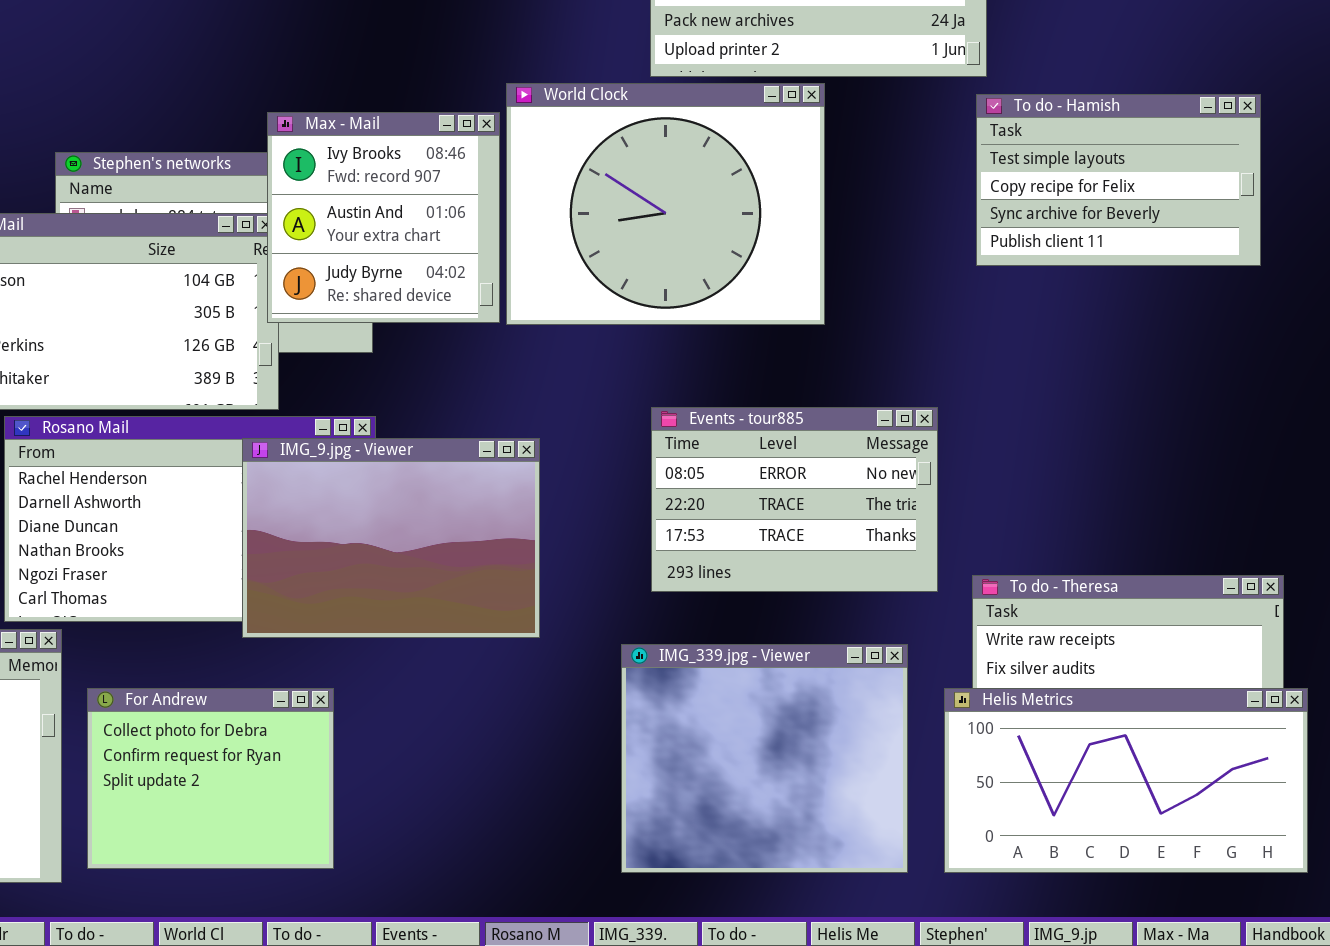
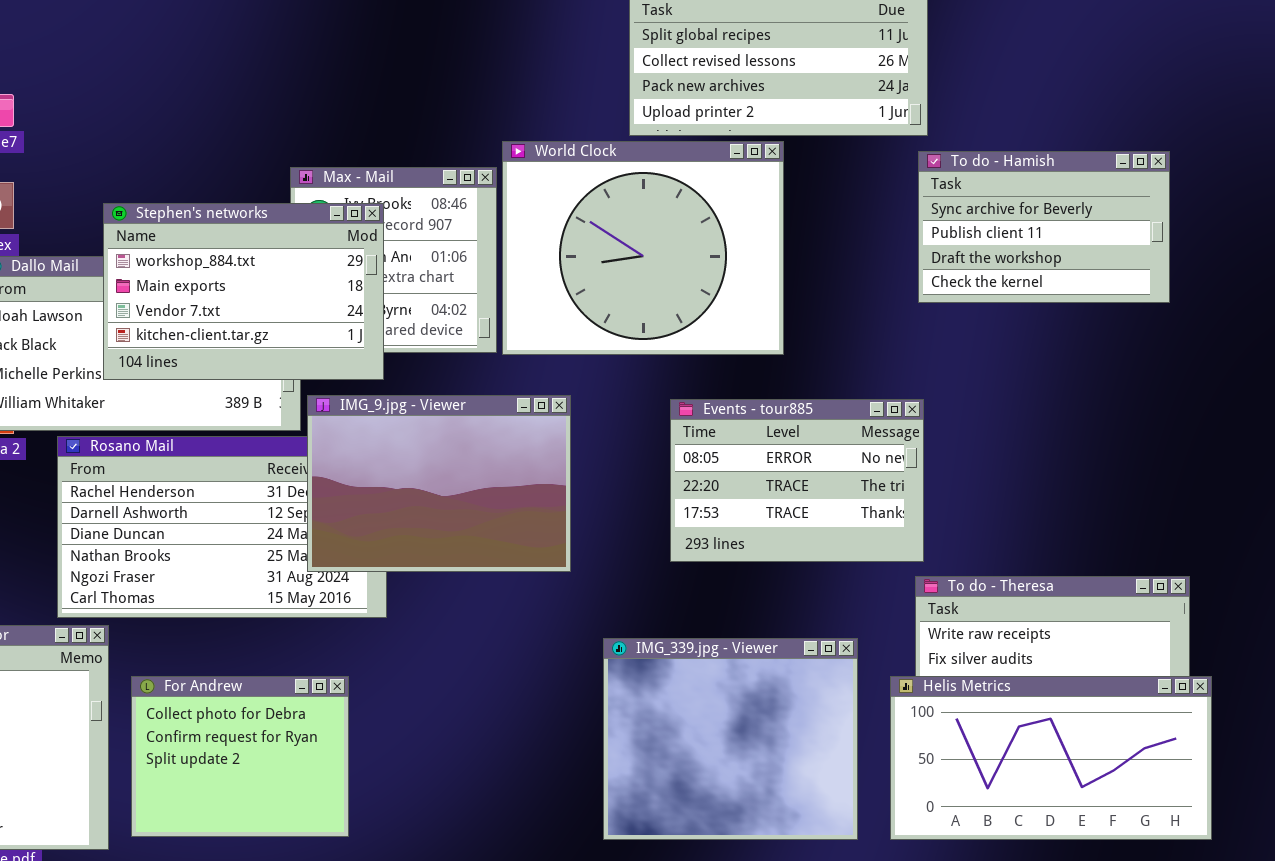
To do - Hamish: [976,94,1261,266] -> [918,151,1170,303], scrolled down 2 rows
Stephen's networks: [55,152,373,353] -> [103,203,384,380], raised
Events - tour885: [651,407,938,592] -> [670,399,924,562], moved
IMG_9.jpg - Viewer: [242,438,540,638] -> [307,395,571,572], moved

